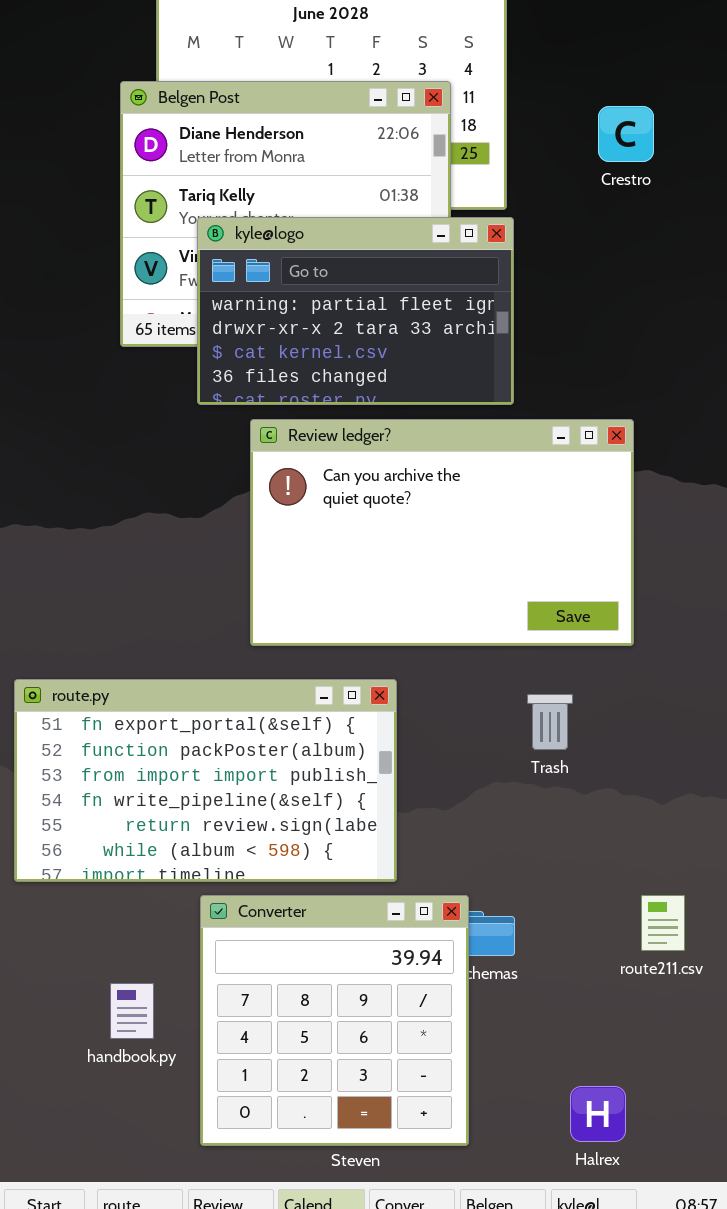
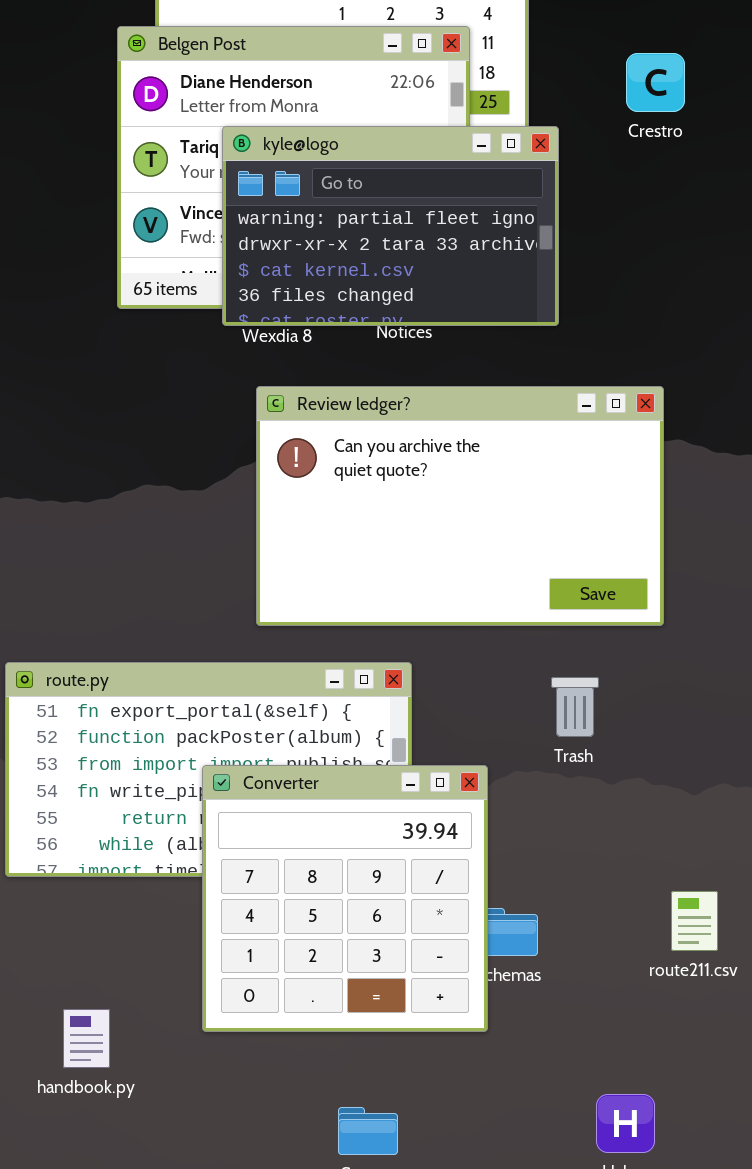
kyle@logo: [197,217,514,405] -> [222,126,559,326], moved
Converter: [200,895,469,1146] -> [202,765,488,1032], moved
handbook.py: [110,983,154,1039] -> [63,1009,110,1068], moved

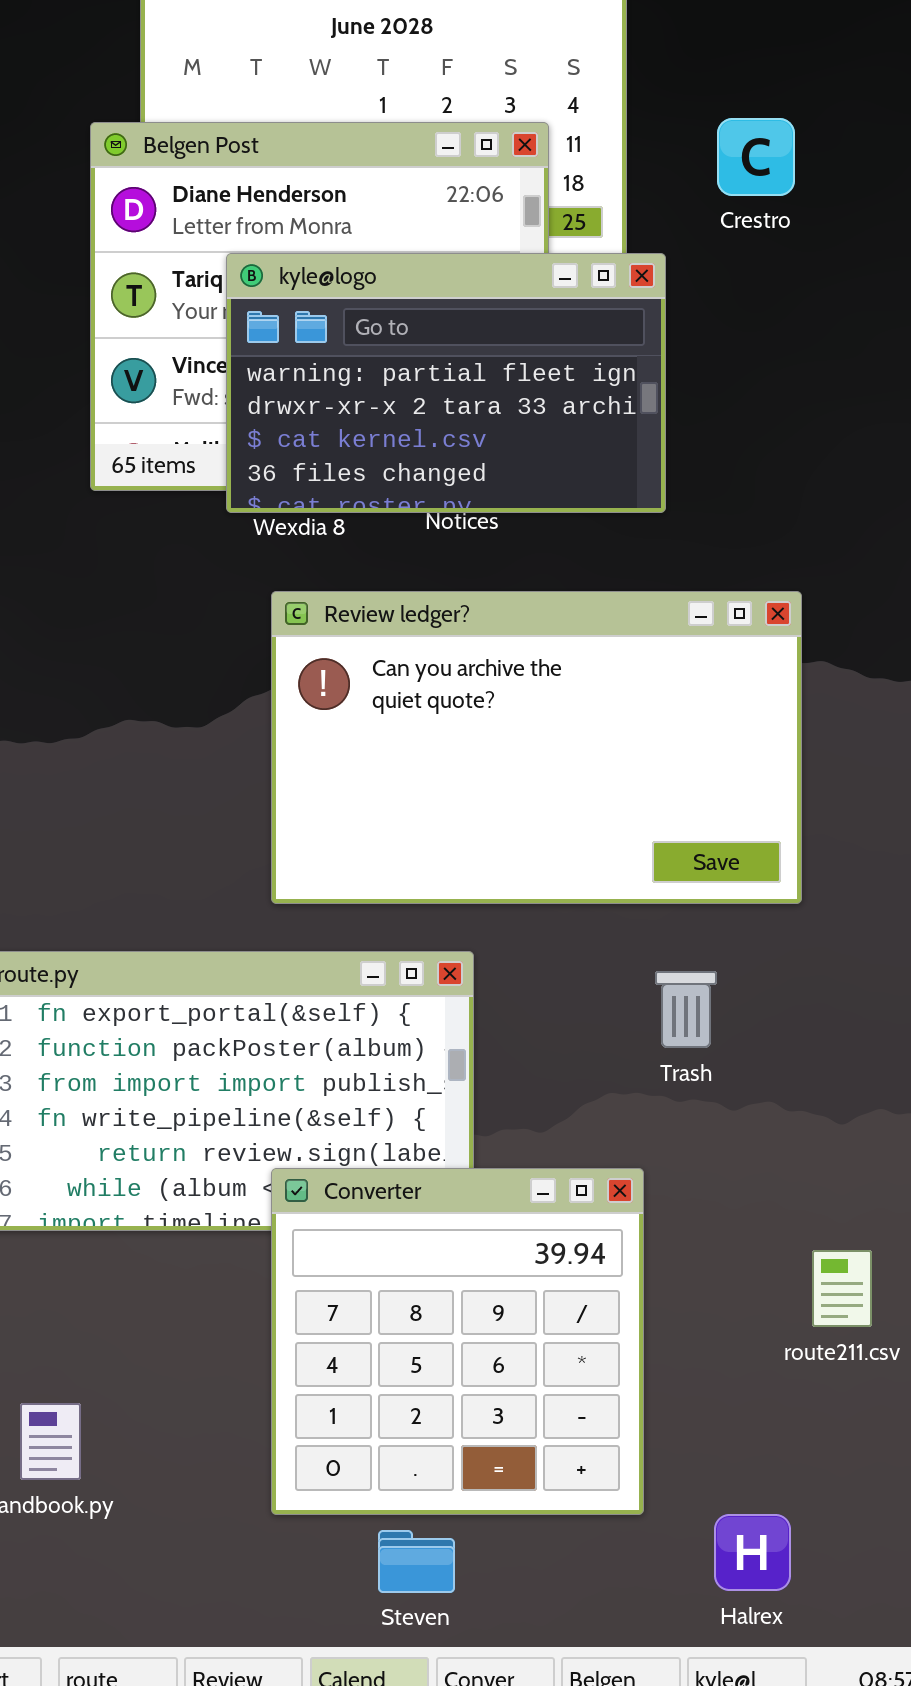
Crestro: [626,53,685,112] -> [717,118,795,196], moved
Converter: [202,765,488,1032] -> [271,1168,644,1515], moved

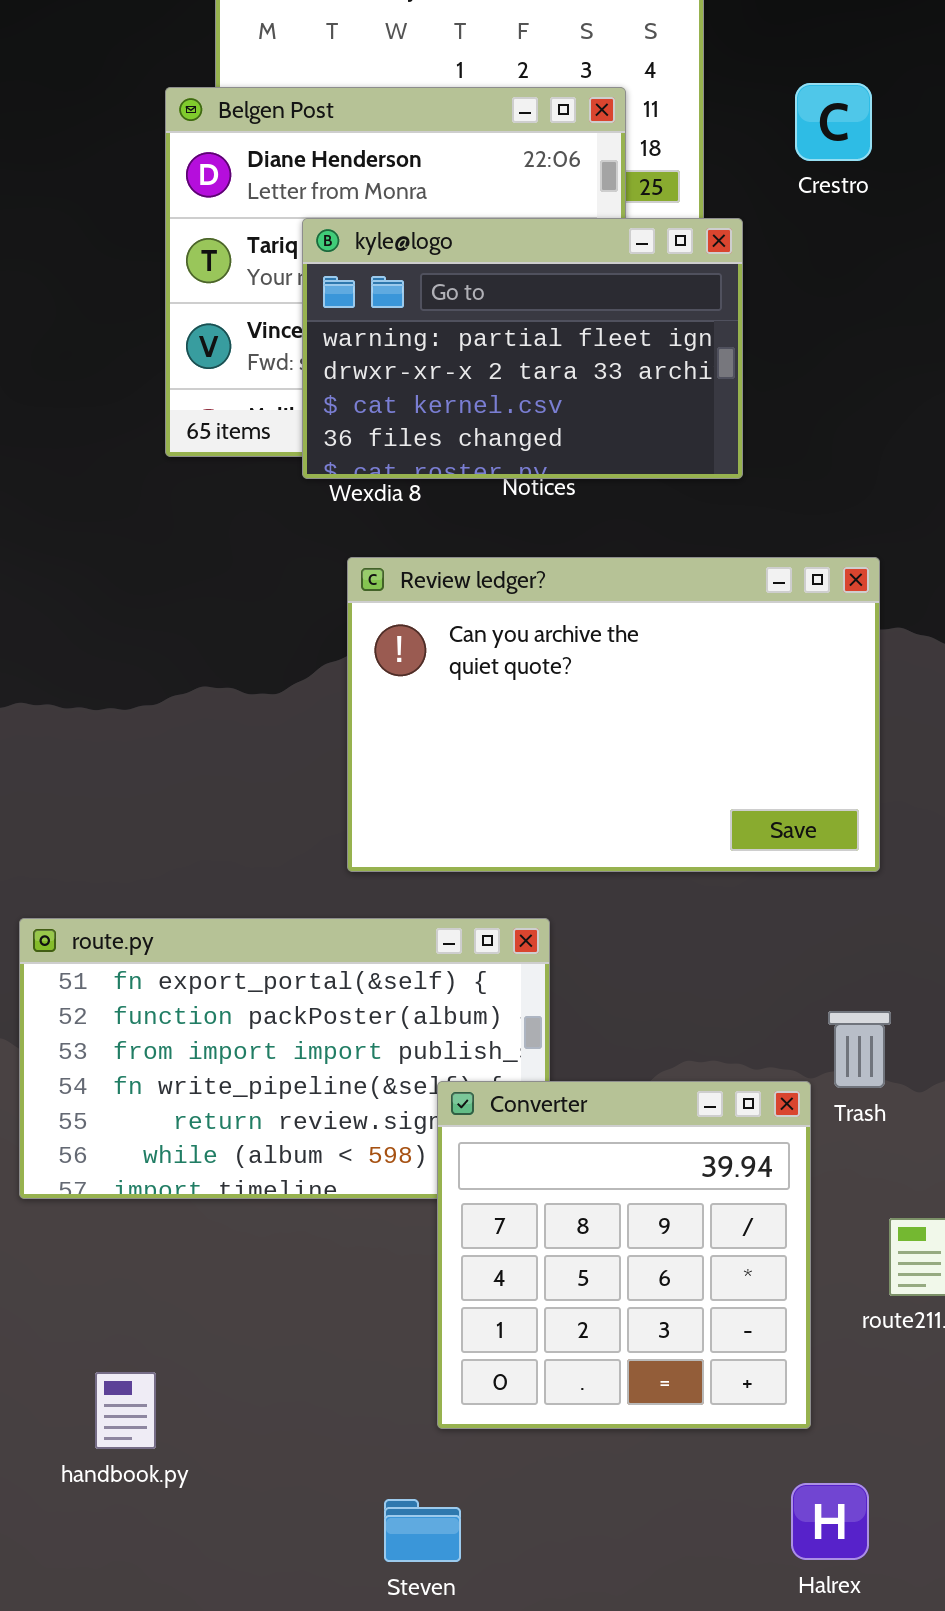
Trash: [655,971,717,1048] -> [828,1011,891,1088], moved
Converter: [271,1168,644,1515] -> [437,1081,811,1429], moved
Steven: [378,1530,455,1593] -> [384,1499,461,1562], moved

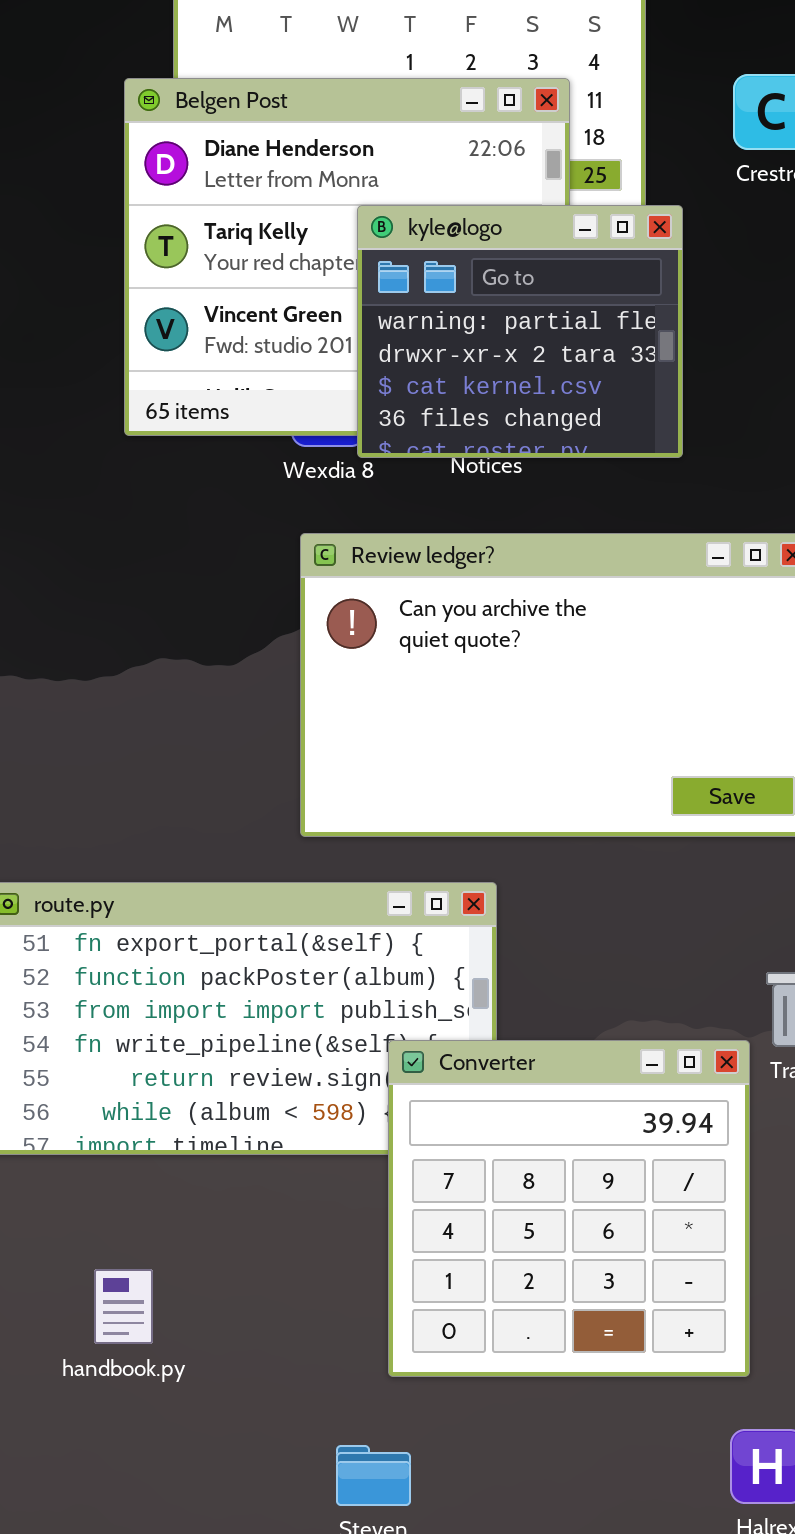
kyle@logo: [302,218,743,479] -> [357,205,683,458], resized
handbook.py: [95,1372,156,1449] -> [94,1269,153,1344], moved

